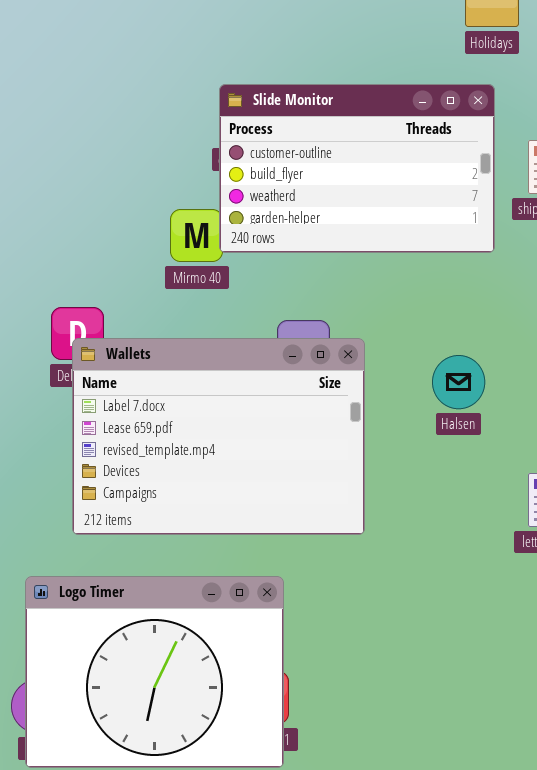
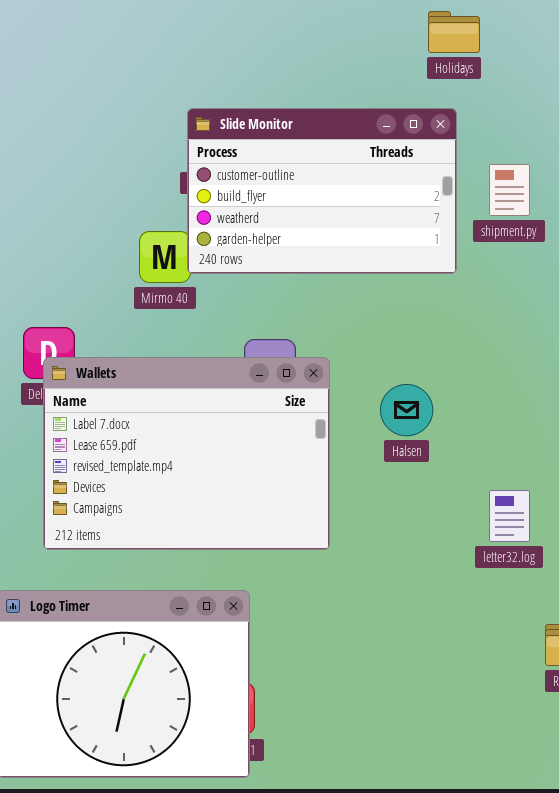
Halsen: [432,355,485,409] -> [380,384,433,436], moved

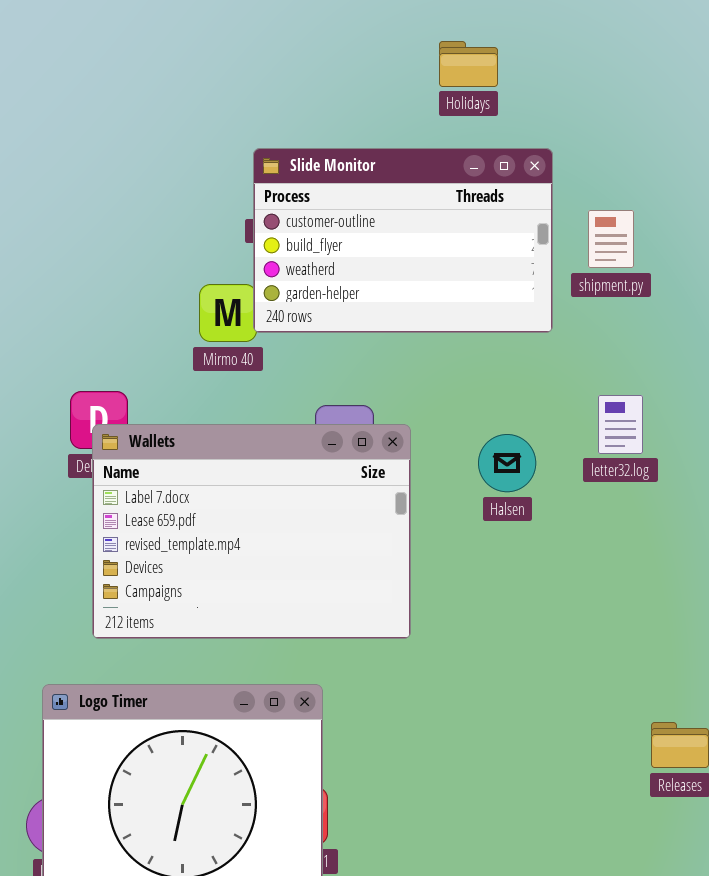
Holidays: [428,11,480,53] -> [439,41,498,87], moved
Halsen: [380,384,433,436] -> [478,434,536,492], moved
letter32.log: [489,490,530,542] -> [598,395,643,454], moved

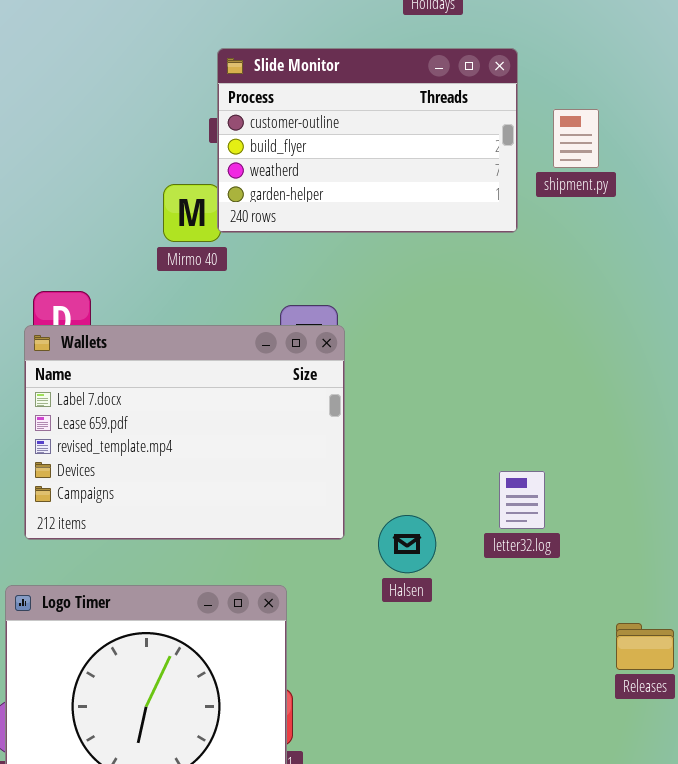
letter32.log: [598,395,643,454] -> [499,471,545,529], moved
Wallets: [92,424,411,639] -> [24,325,345,540], moved
Halsen: [478,434,536,492] -> [378,515,436,573], moved

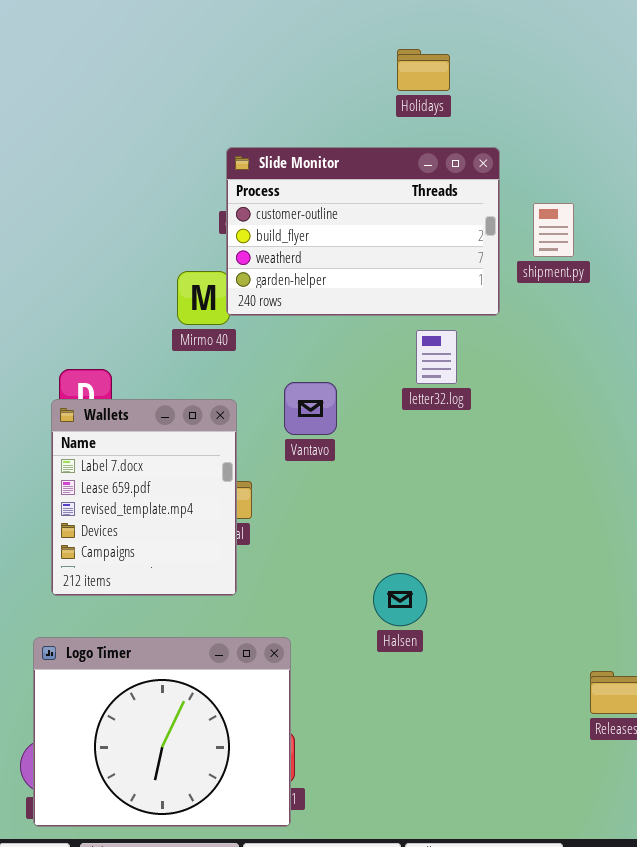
Wallets: [24,325,345,540] -> [51,399,237,596], resized
letter32.log: [499,471,545,529] -> [416,330,457,384], moved

